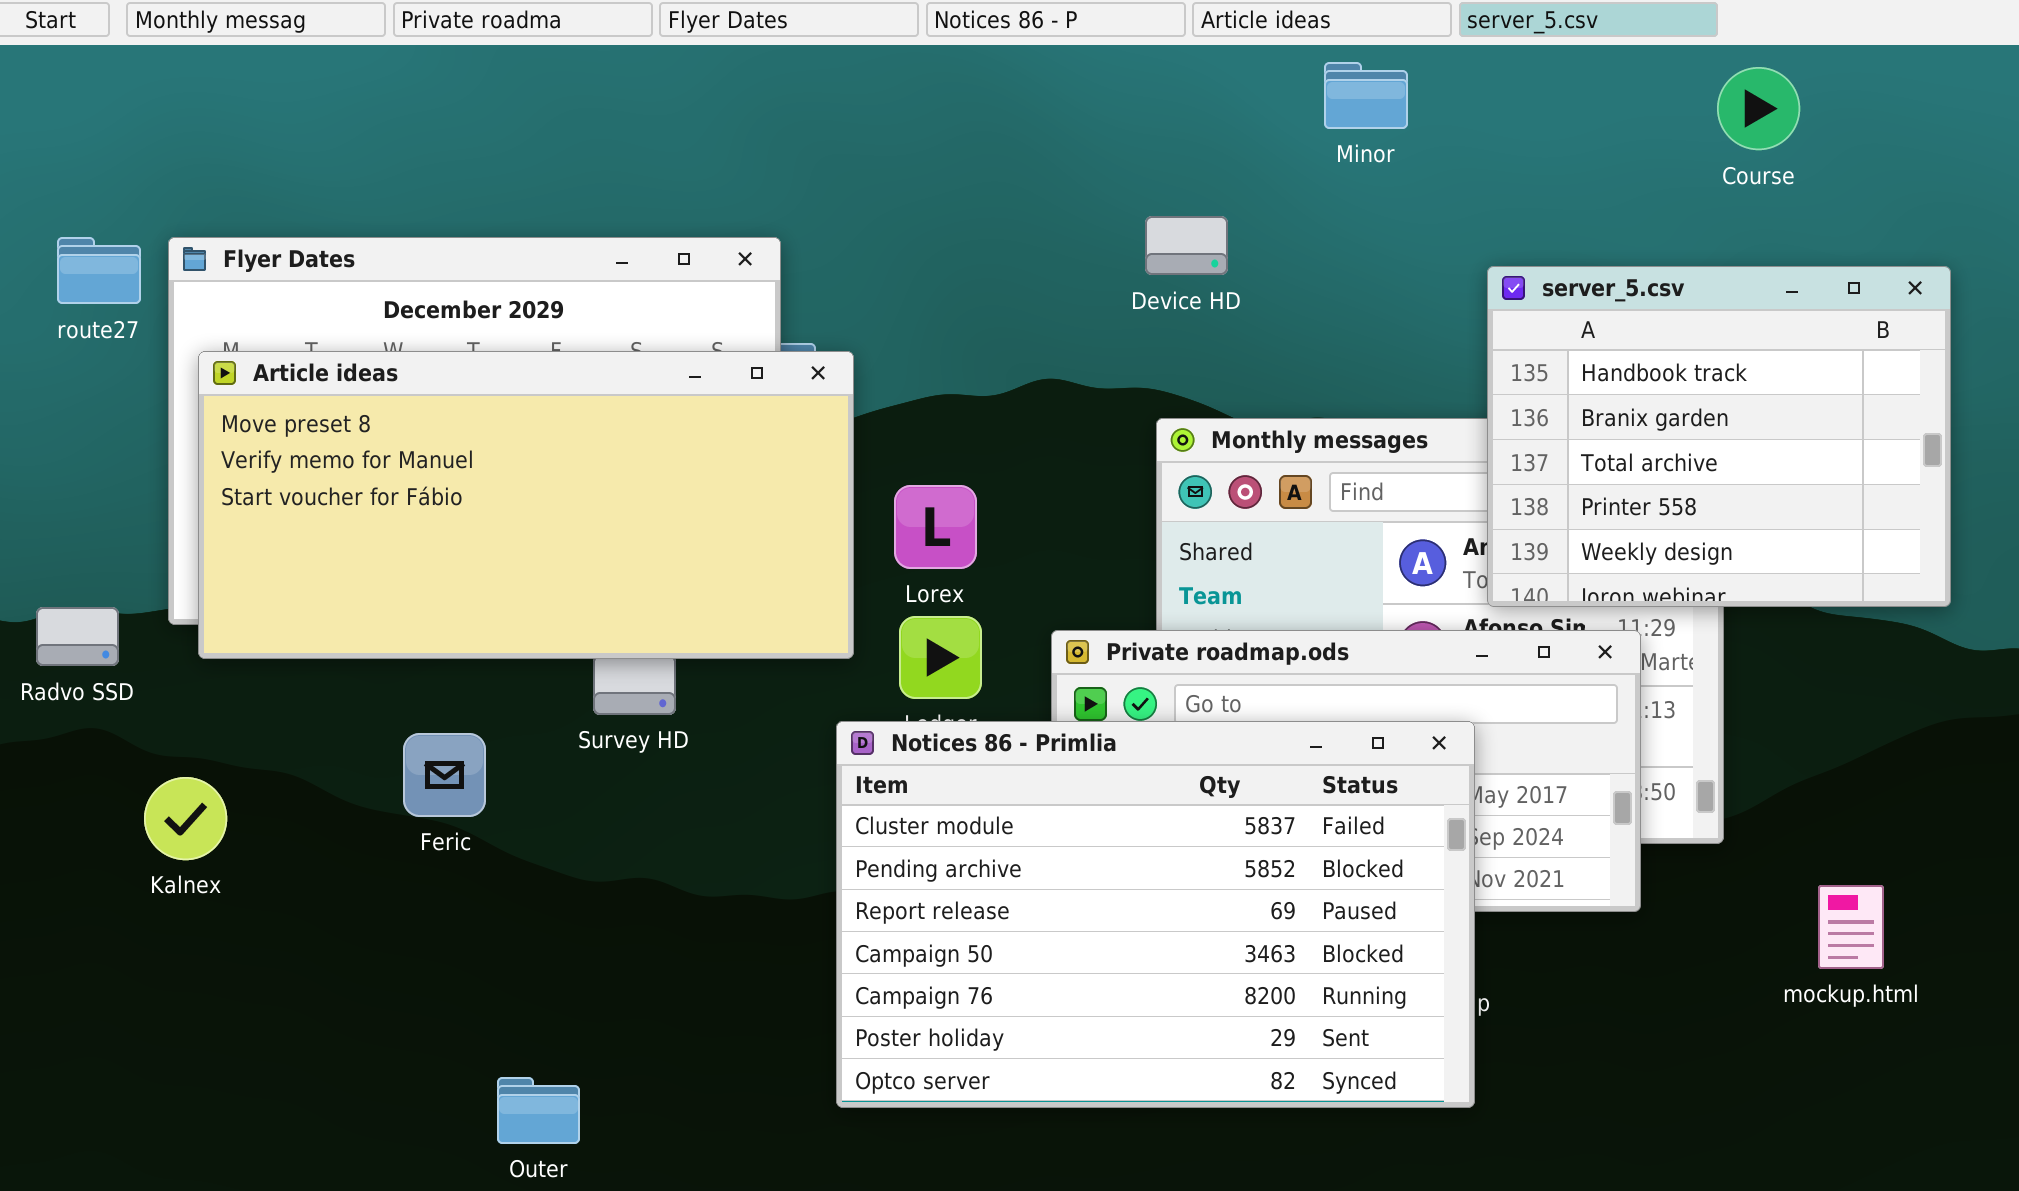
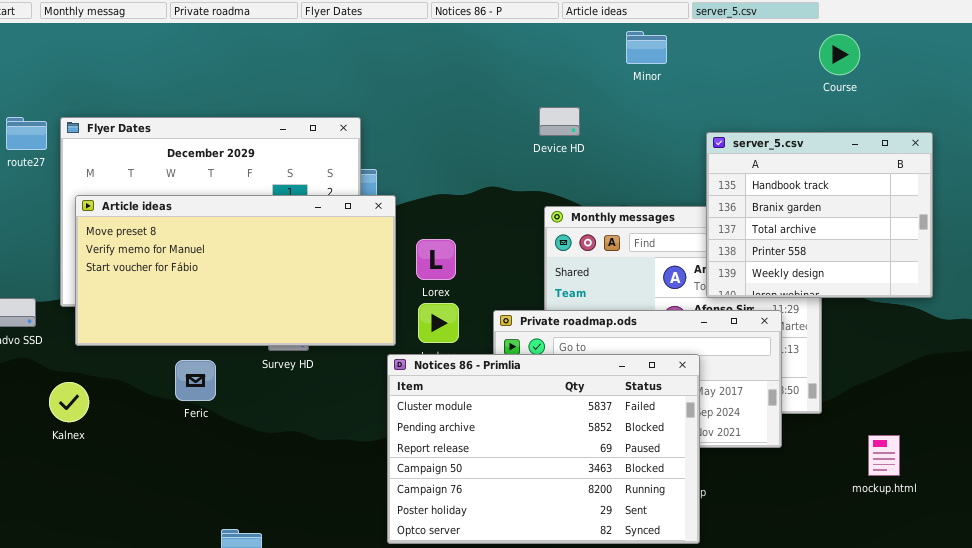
Article ideas: [198,351,854,659] -> [75,195,396,346], moved

